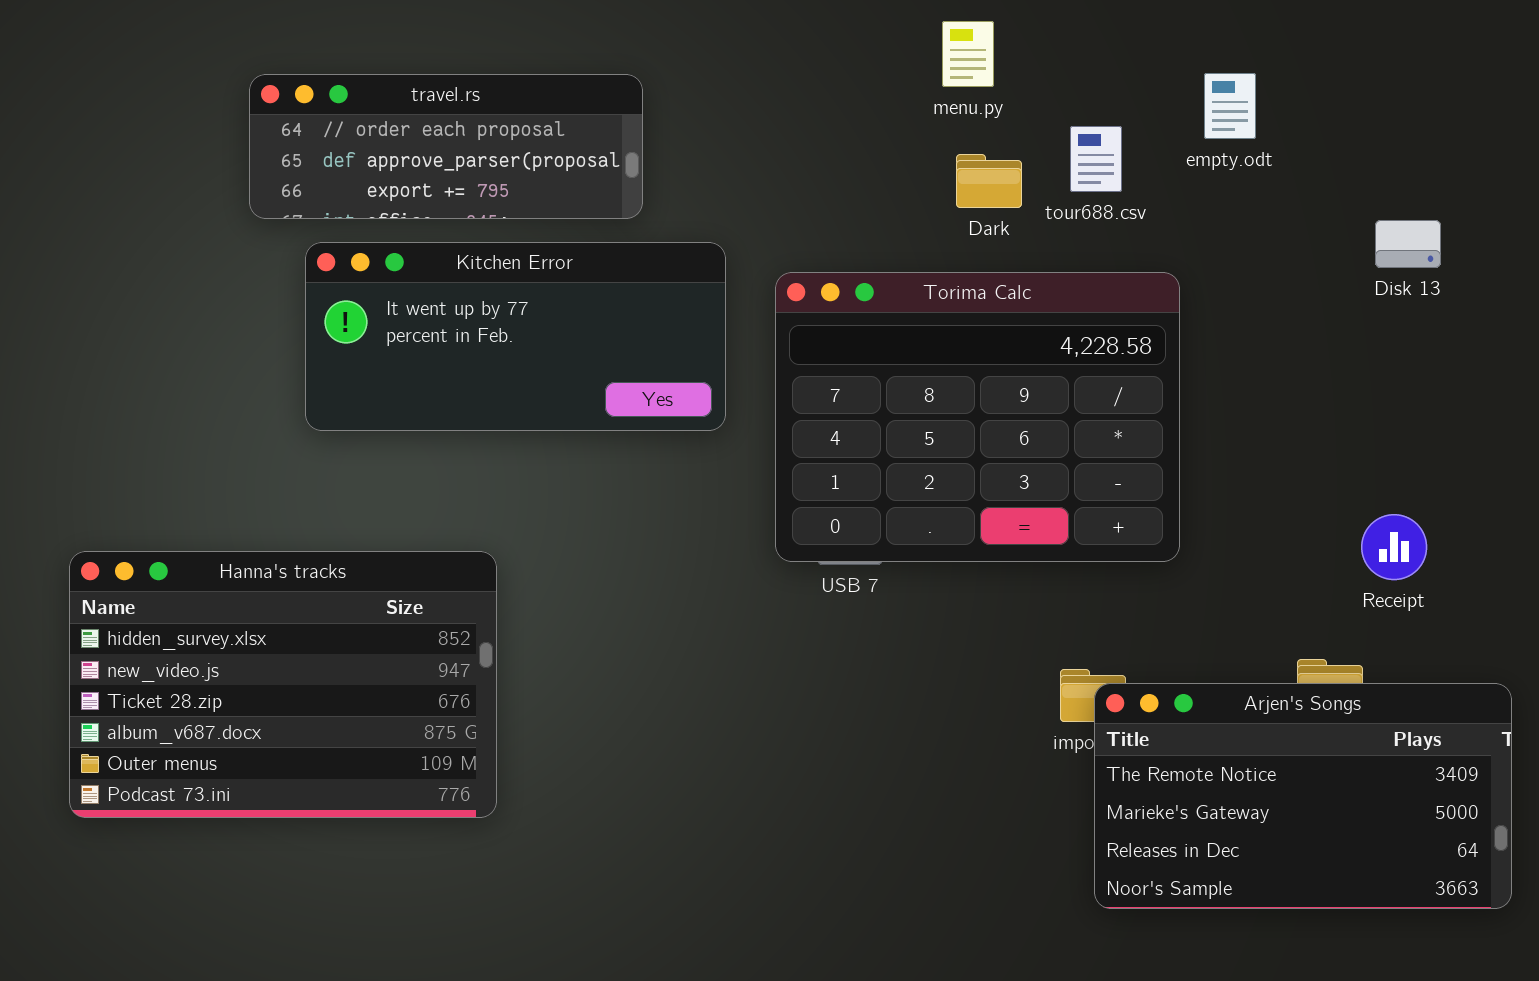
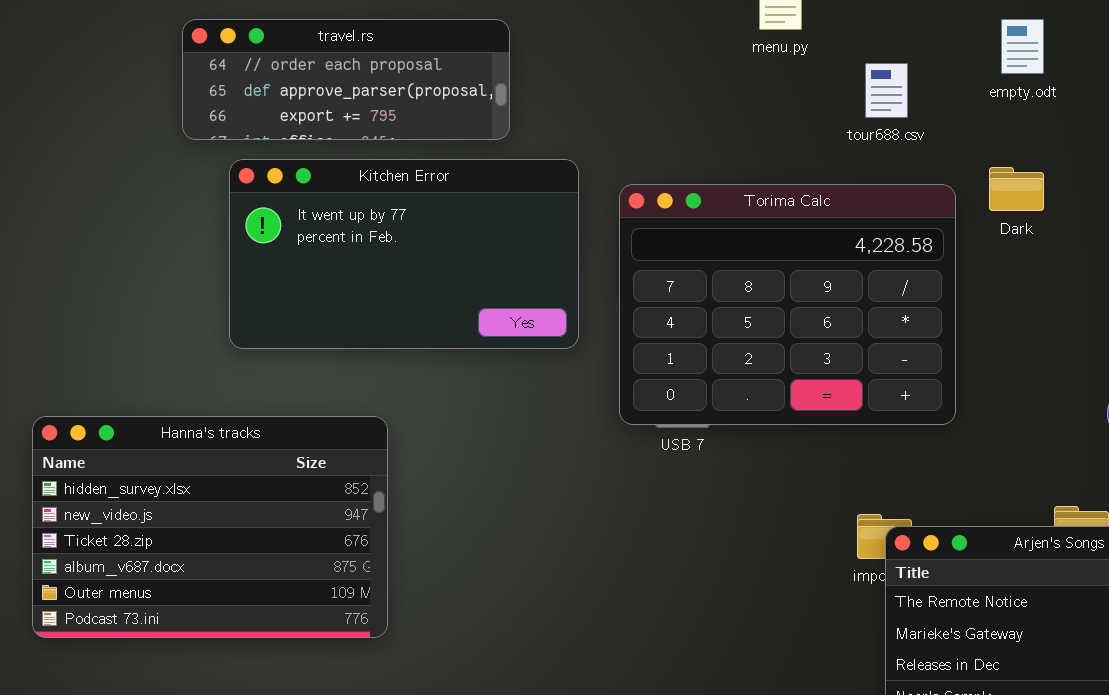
empty.odt: [1204,73,1256,139] -> [1001,19,1044,74], moved
Dark: [956,154,1022,208] -> [989,167,1044,211], moved
Kitchen Error: [305,242,726,431] -> [229,159,579,349], resized

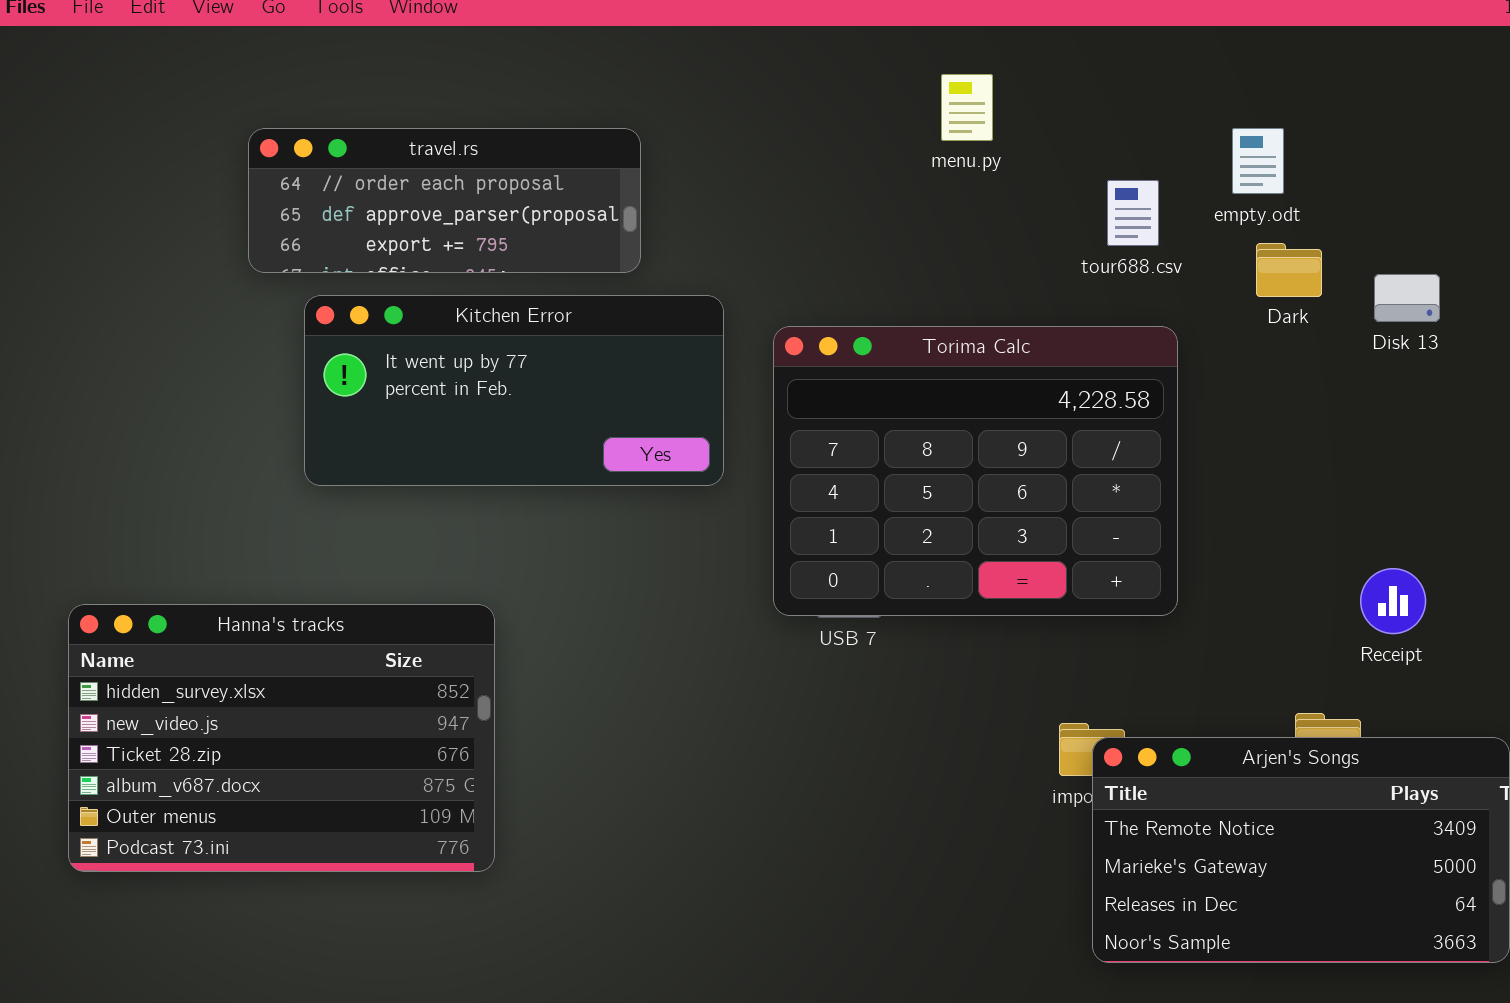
tour688.csv: [865,63,908,118] -> [1107,180,1159,246], moved
Kitchen Error: [229,159,579,349] -> [304,295,724,486], resized
Dark: [989,167,1044,211] -> [1256,243,1322,297], moved

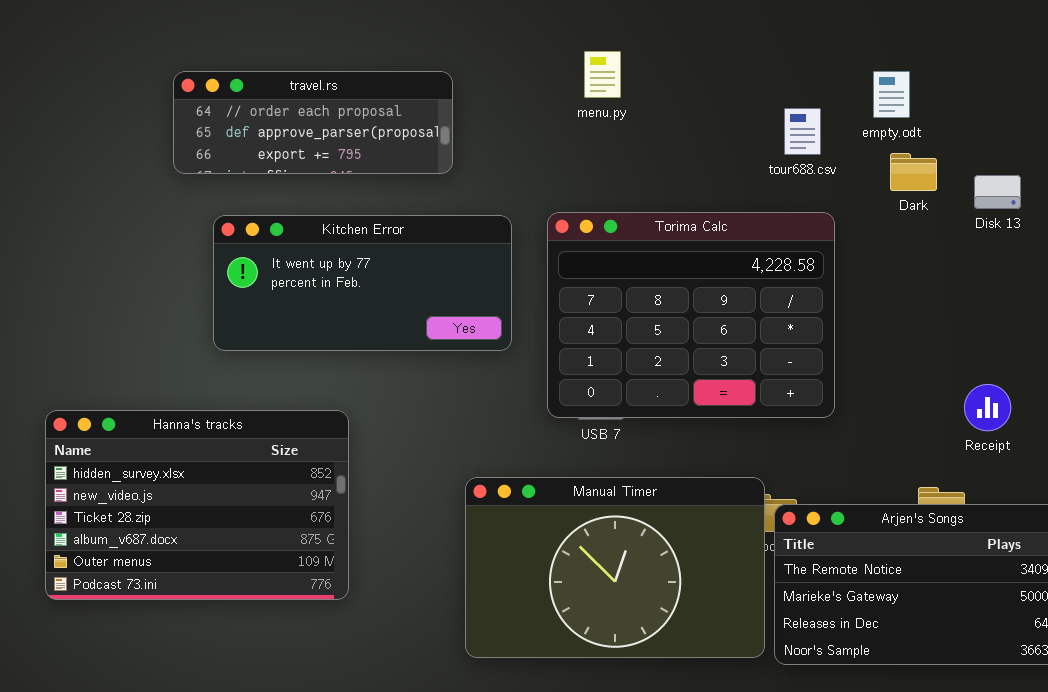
menu.py: [941,74,993,141] -> [584,51,621,98], moved
Kitchen Error: [304,295,724,486] -> [213,215,512,351], moved
Manual Timer: none -> [465,477,765,658], opened

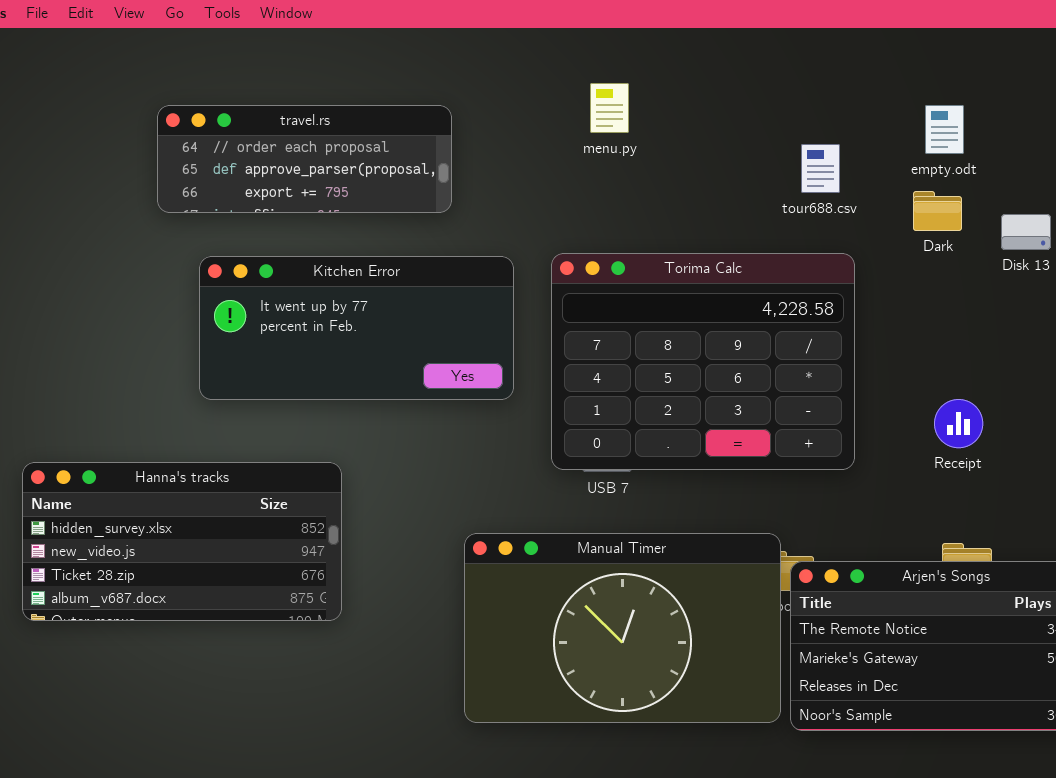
empty.odt: [873,71,910,118] -> [925,105,964,154], moved
Receipt: [964,384,1011,431] -> [934,399,983,448], moved
Hanna's tracks: [45,410,349,600] -> [22,462,342,621], resized

